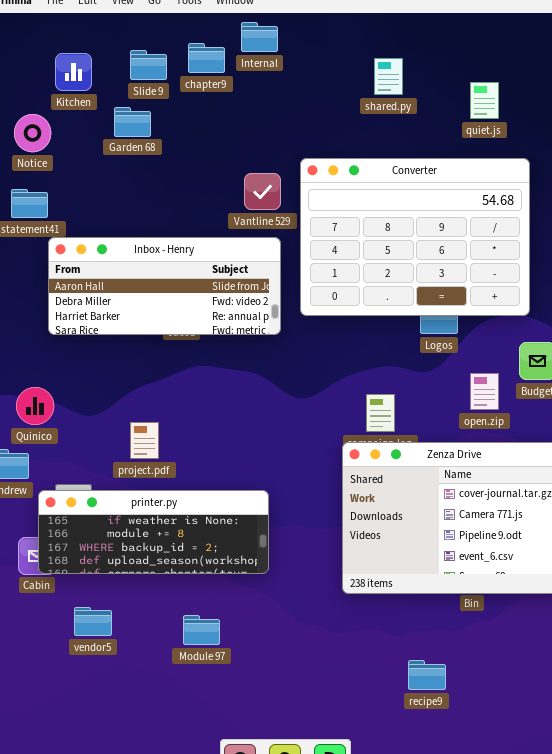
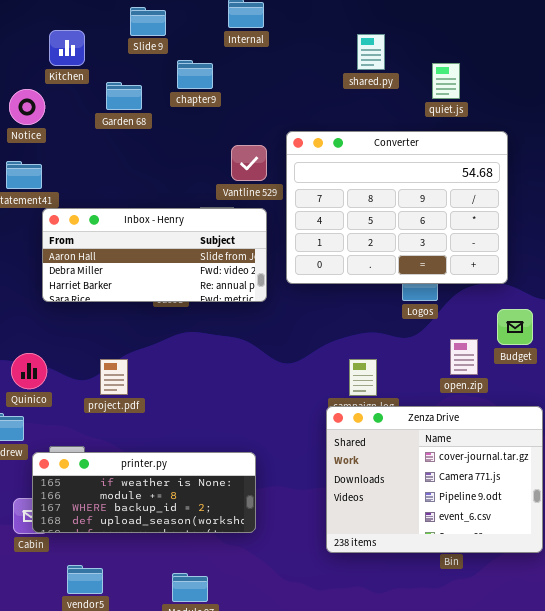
chapter9: [188,43,225,73] -> [177,60,213,89], moved
Slide 9: [130,50,167,80] -> [130,7,166,36], moved
quiet.js: [470,82,499,119] -> [432,63,460,99], moved
project.pdf: [130,422,159,459] -> [100,359,128,395], moved

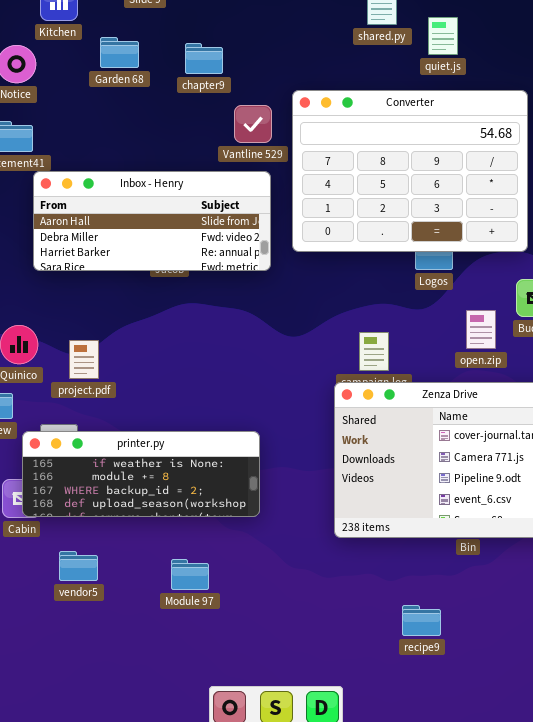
chapter9: [177,60,213,89] -> [185,43,223,74], moved
quiet.js: [432,63,460,99] -> [428,17,458,55], moved
project.pdf: [100,359,128,395] -> [69,340,99,379], moved

